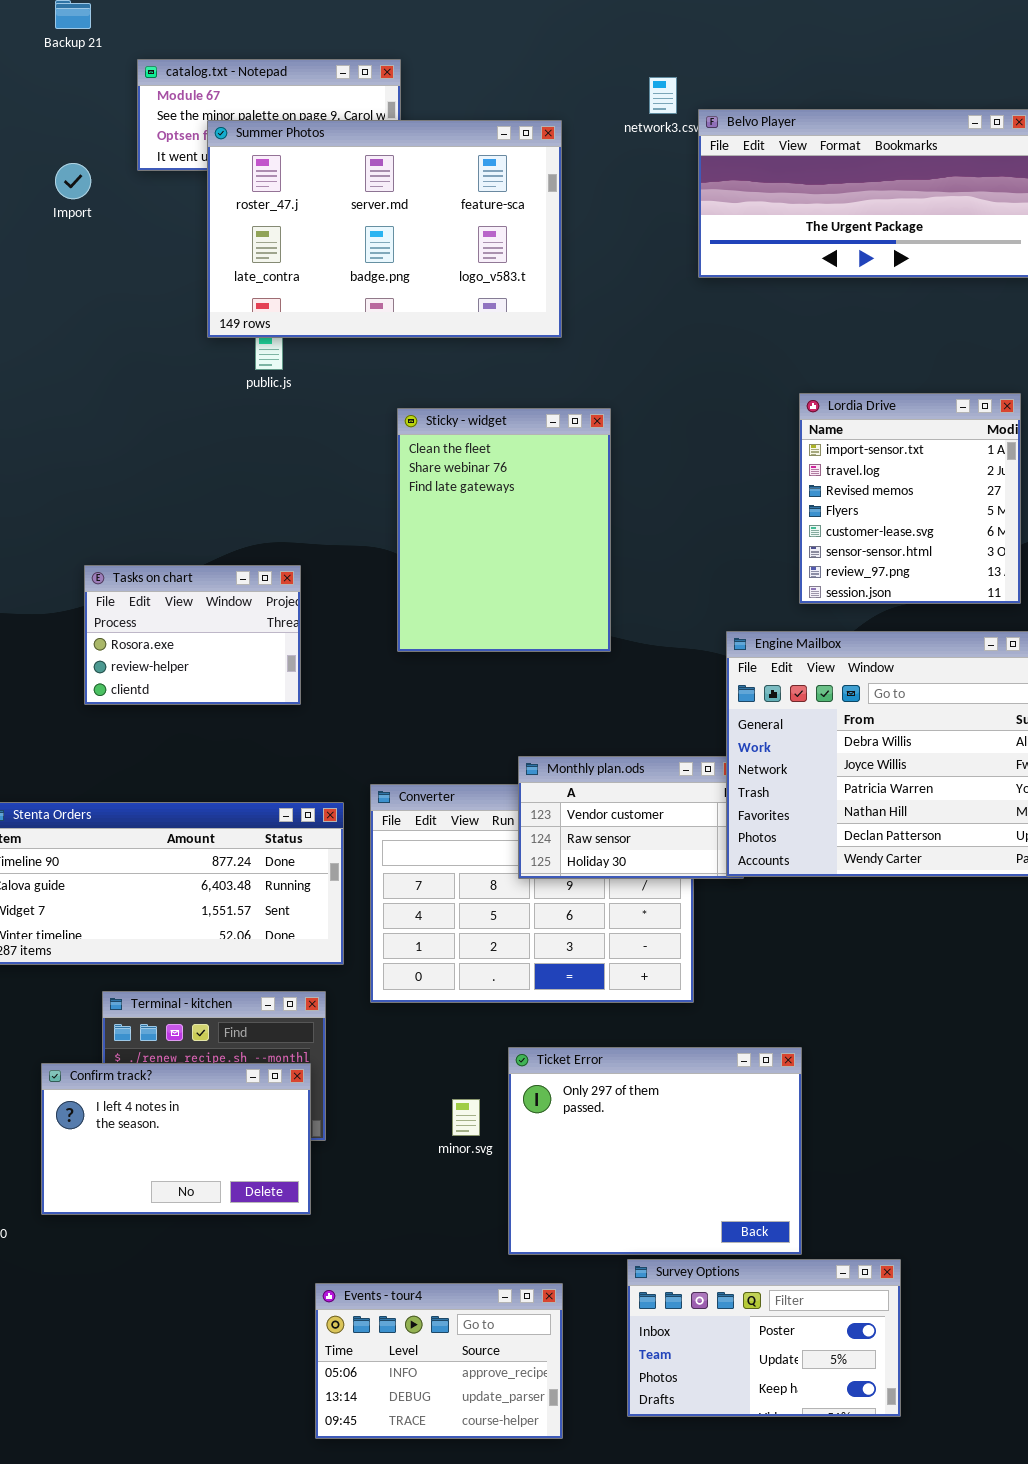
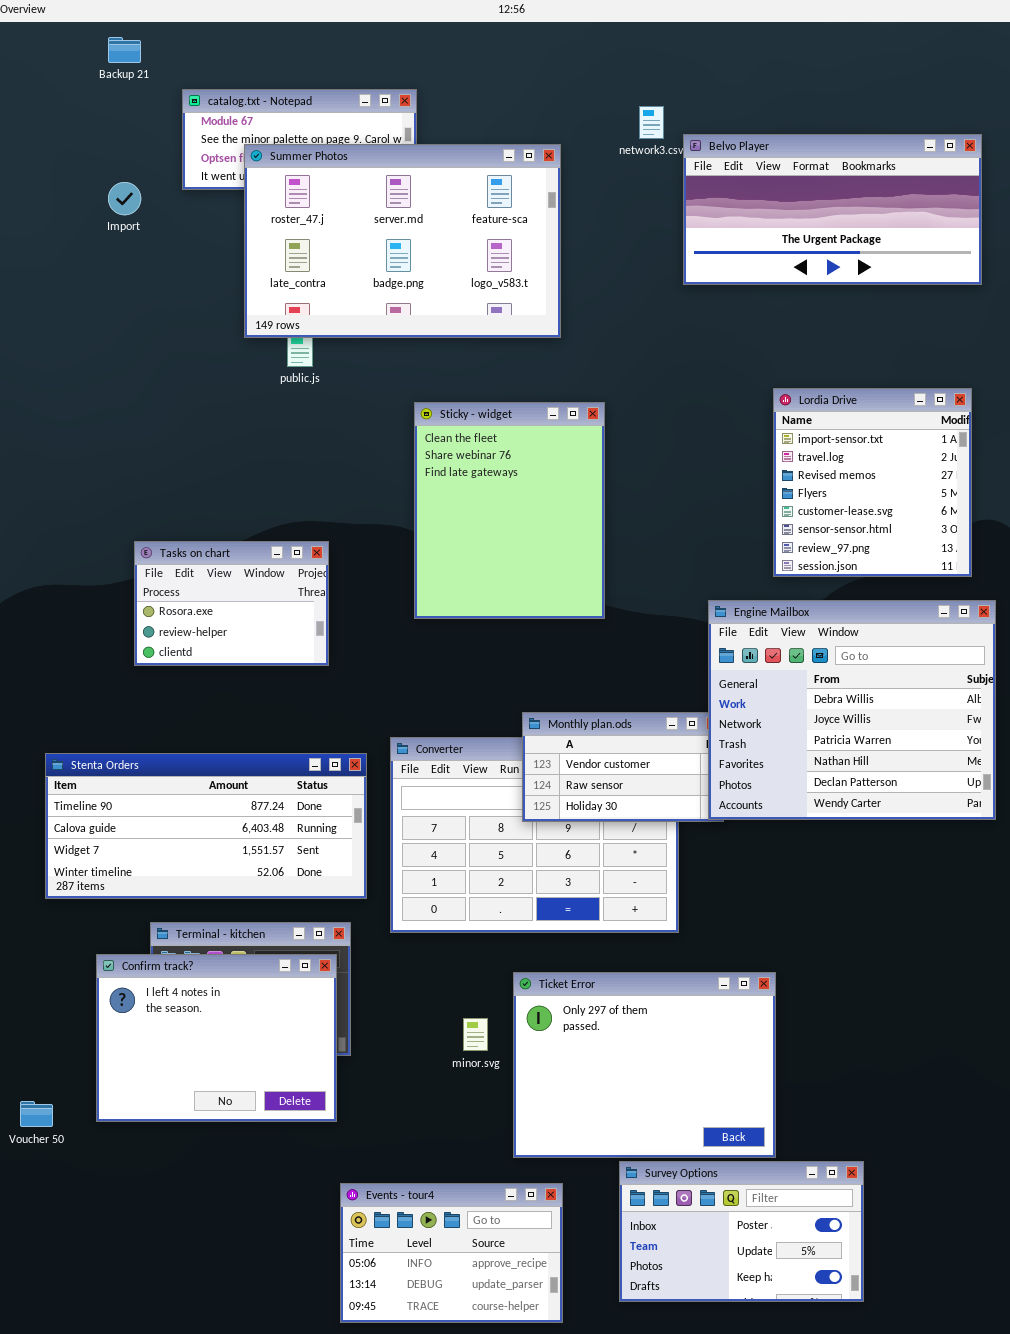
Confirm track?: [41,1063,311,1215] -> [96,954,337,1122], resized

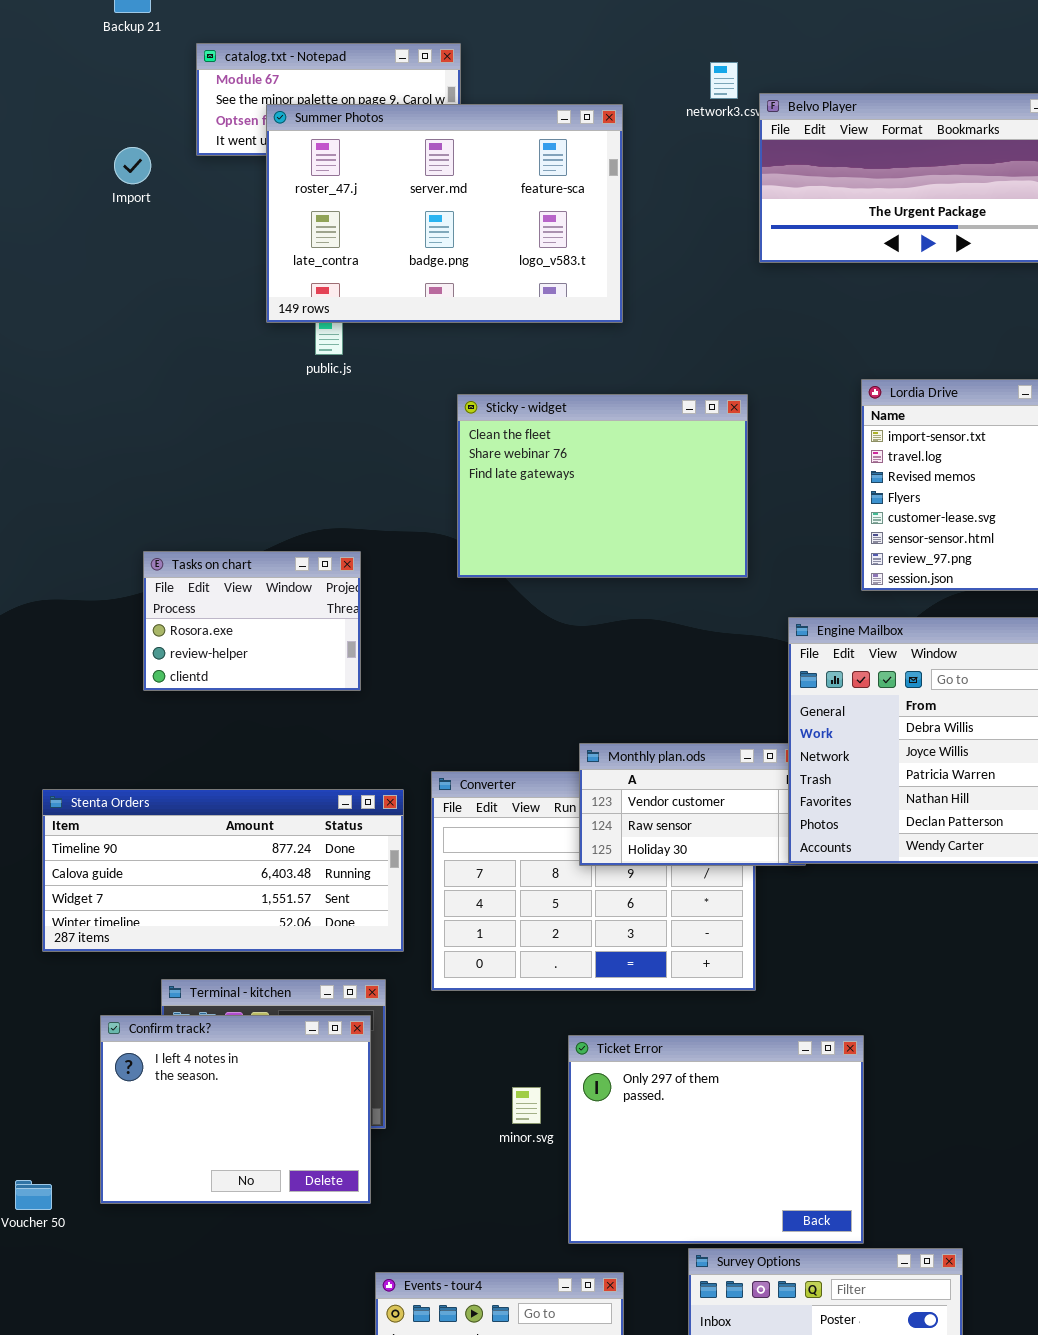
Sticky - widget: [414,402,605,619] -> [457,394,748,578], resized

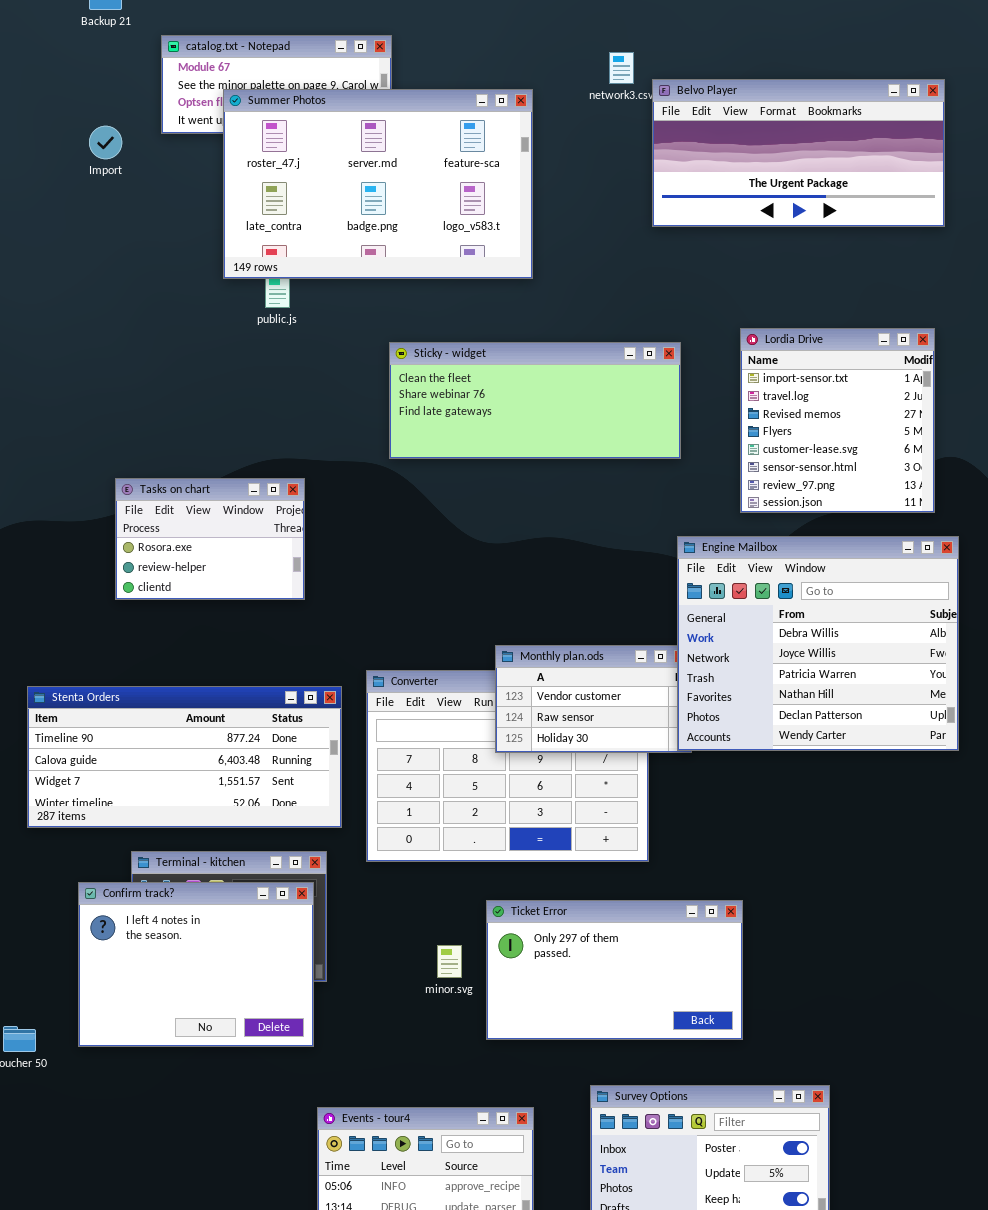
Sticky - widget: [457,394,748,578] -> [389,342,681,459], resized
Ticket Error: [568,1035,864,1244] -> [486,900,743,1040], resized

